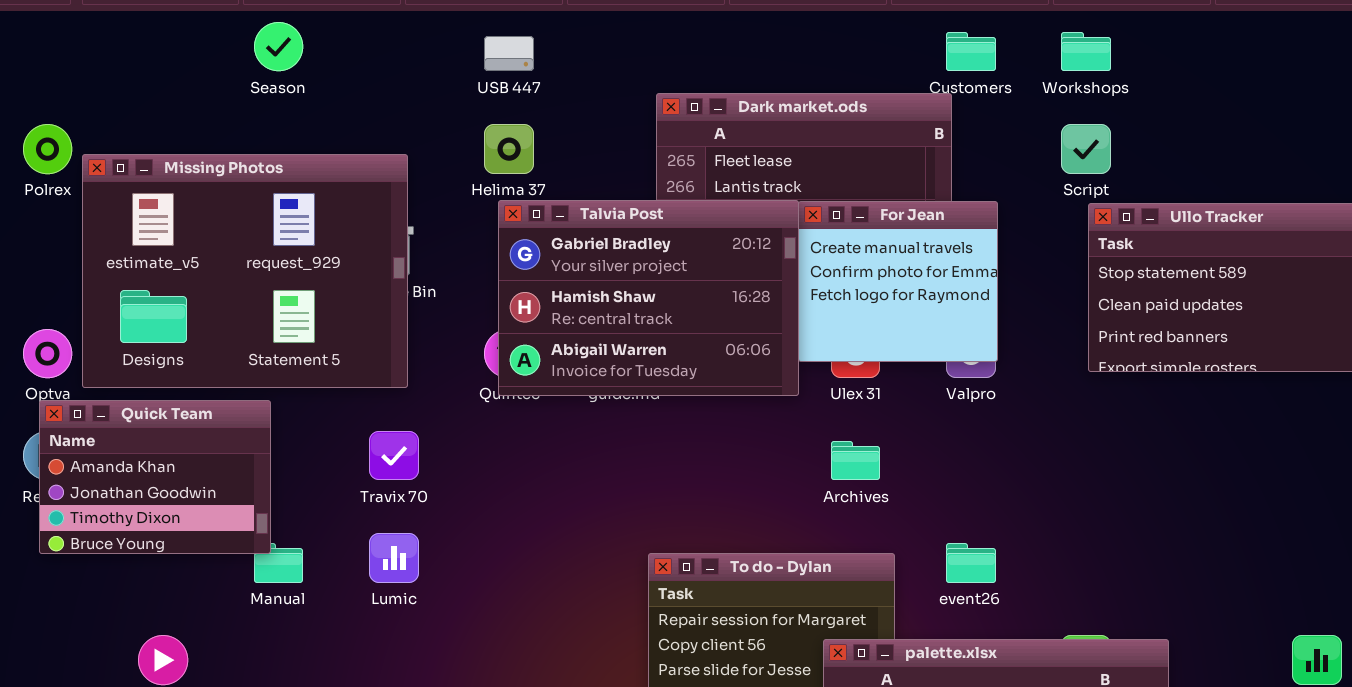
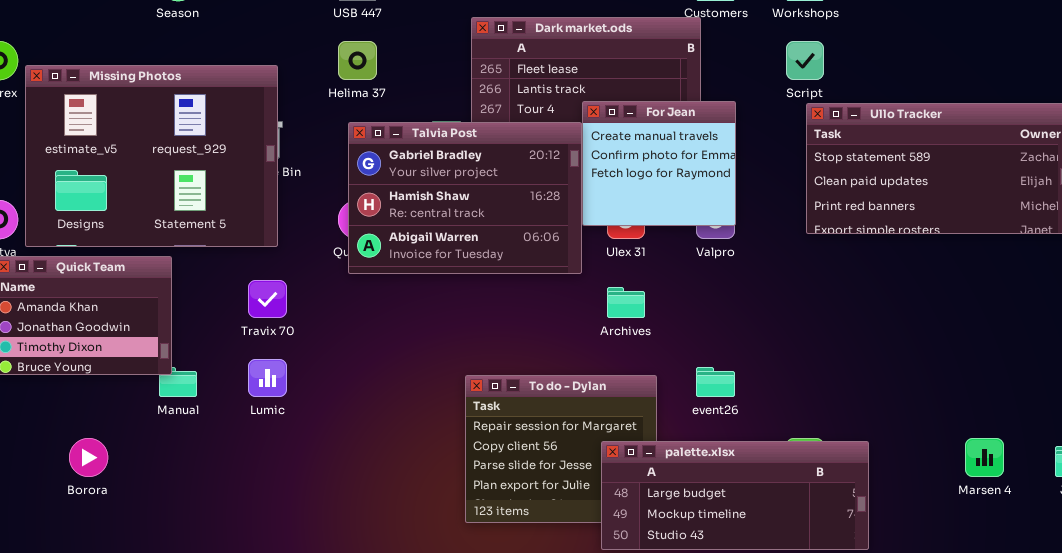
Talvia Post: [498,200,799,396] -> [348,122,582,274], moved

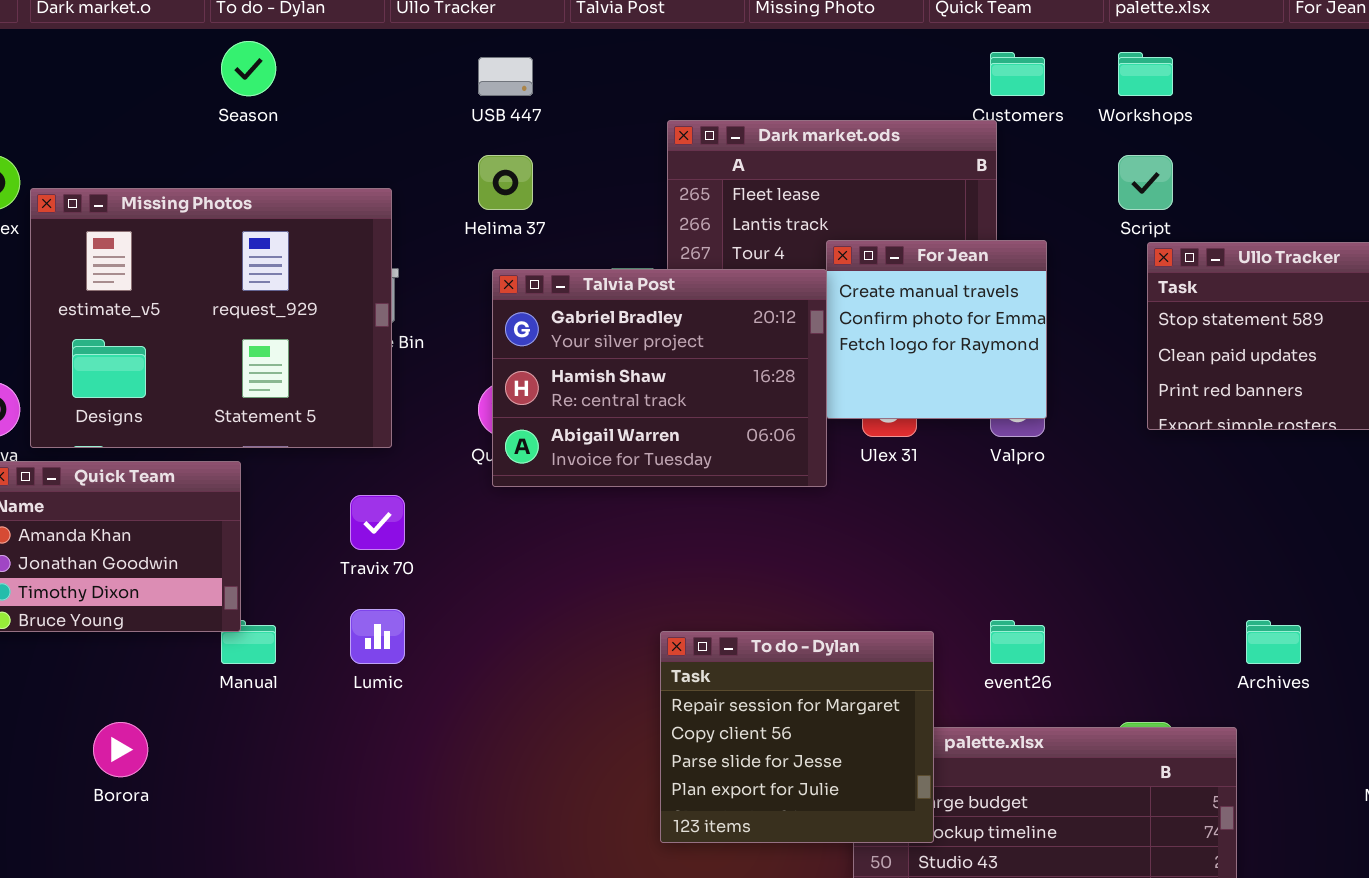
Archives: [607,287,645,318] -> [1246,620,1301,664], moved
To do - Dylan: [465,375,657,523] -> [660,631,934,843], raised

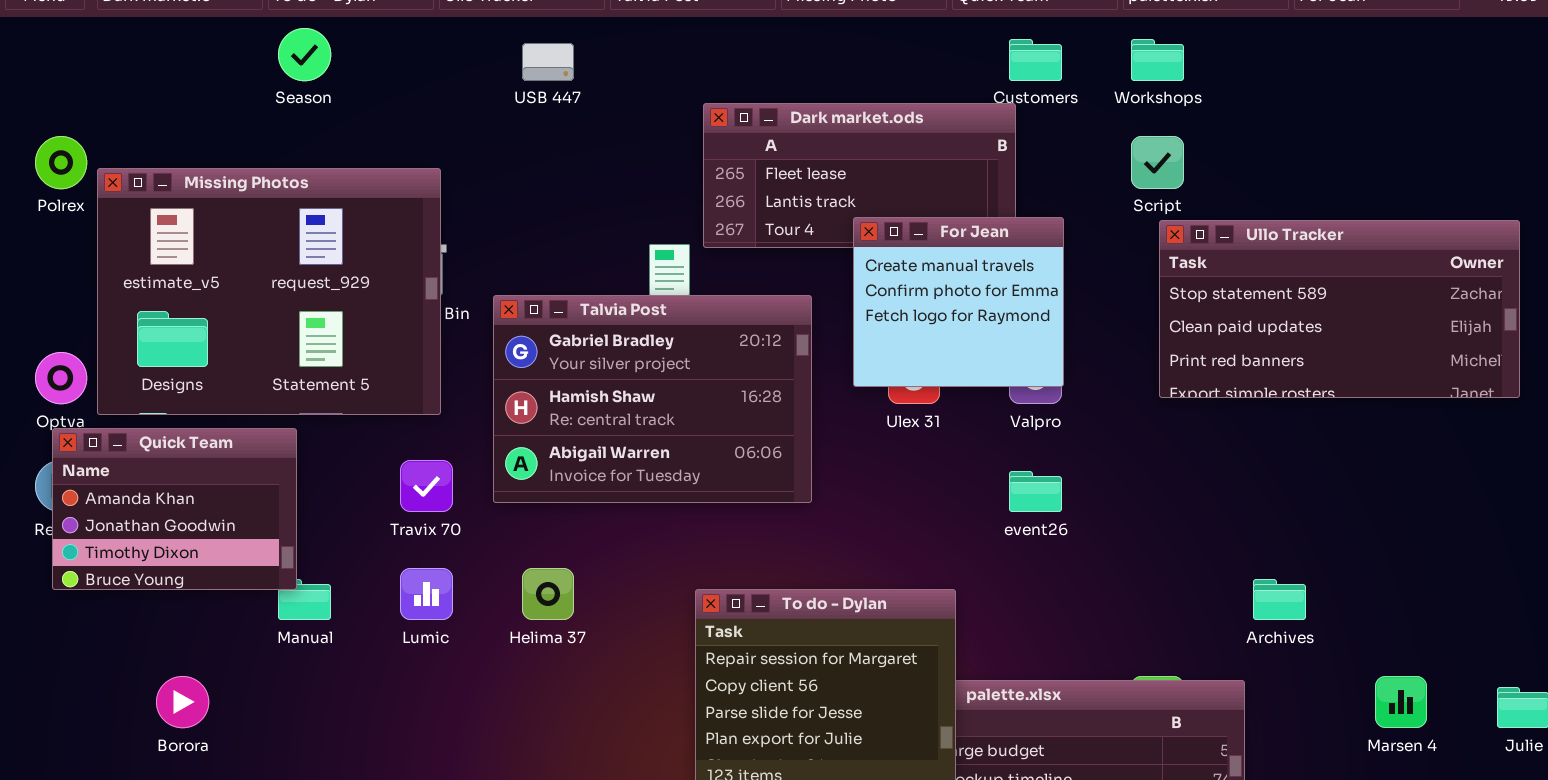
Helima 37: [478,155,533,210] -> [522,568,574,620], moved
Talvia Post: [492,269,827,487] -> [493,295,812,503], moved
event26: [990,620,1045,664] -> [1009,471,1062,512], moved

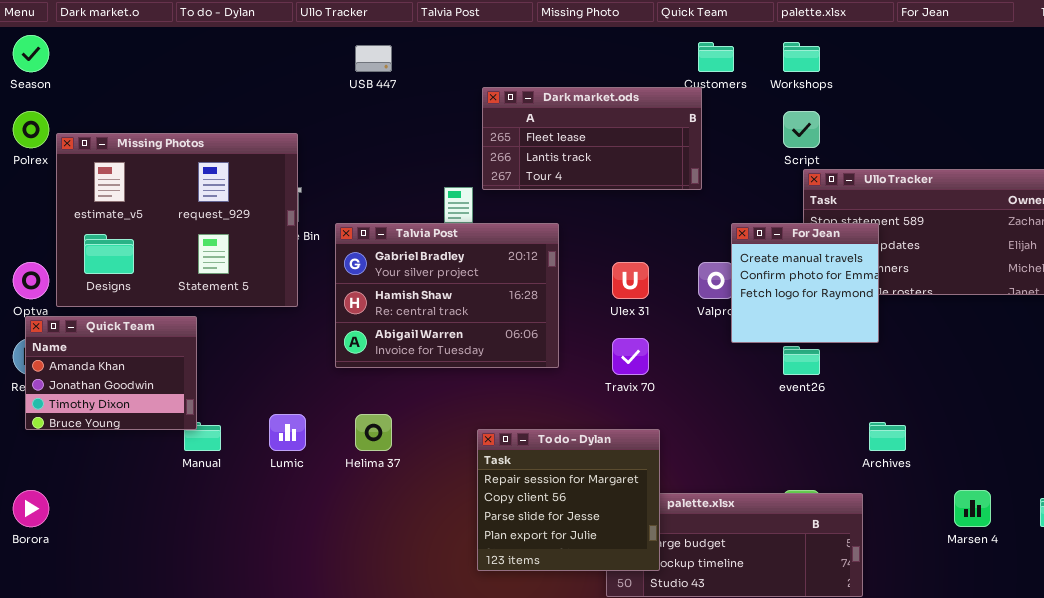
Season: [278,28,331,81] -> [13,35,49,72], moved
For Jean: [853,217,1064,387] -> [731,223,879,343], moved
Travix 70: [400,460,453,512] -> [612,338,649,375], moved
event26: [1009,471,1062,512] -> [783,346,820,375], moved
Borora: [156,676,209,728] -> [13,490,49,527], moved

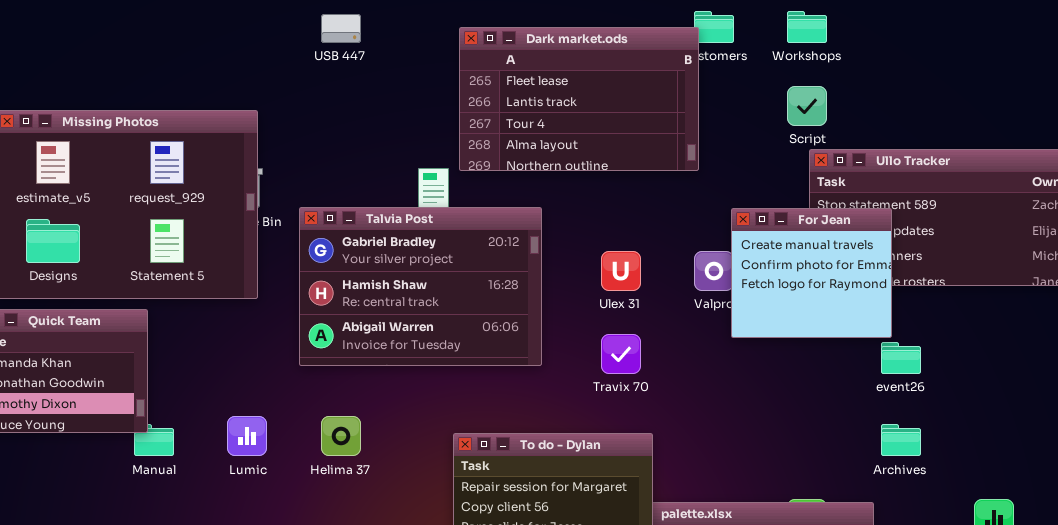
Dark market.ods: [482,87,702,190] -> [459,27,699,171], resized
event26: [783,346,820,375] -> [881,342,921,374], moved

